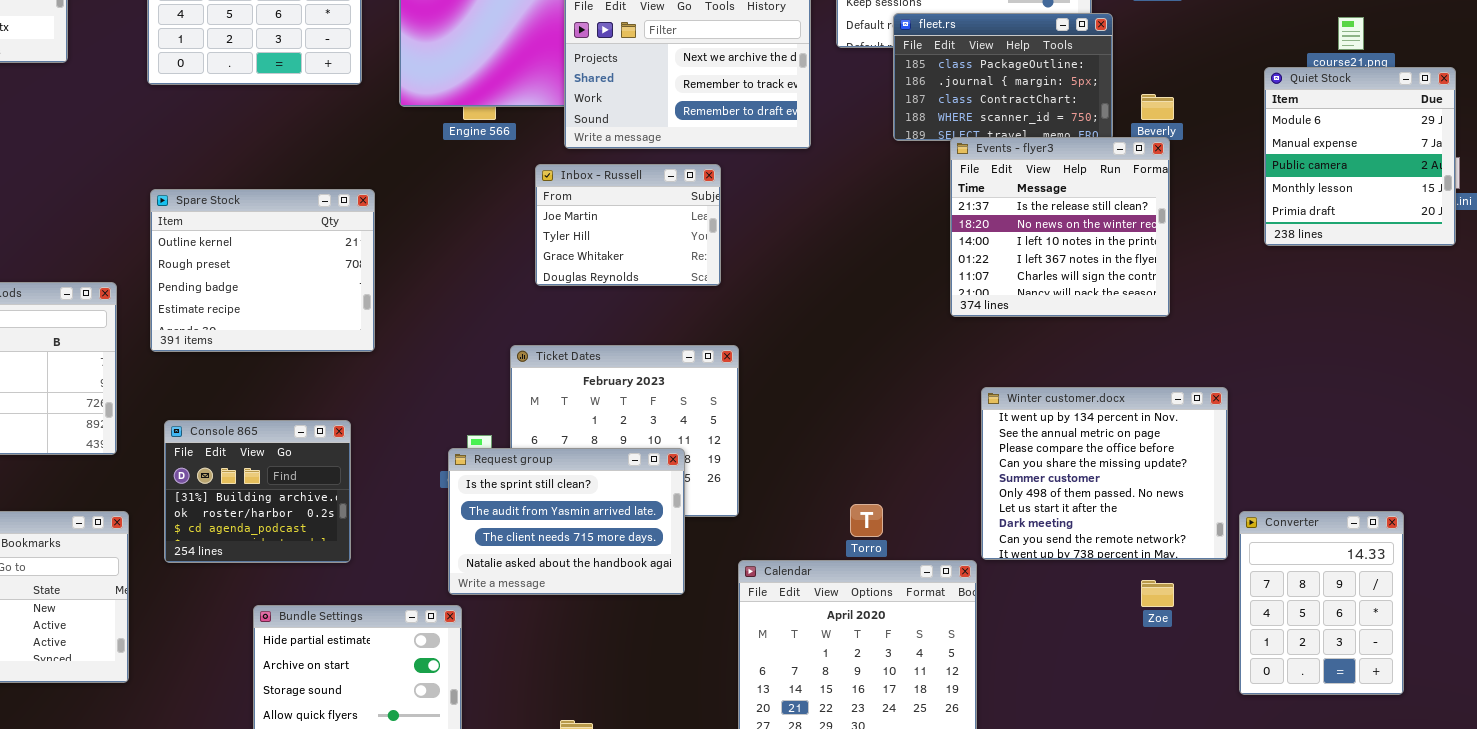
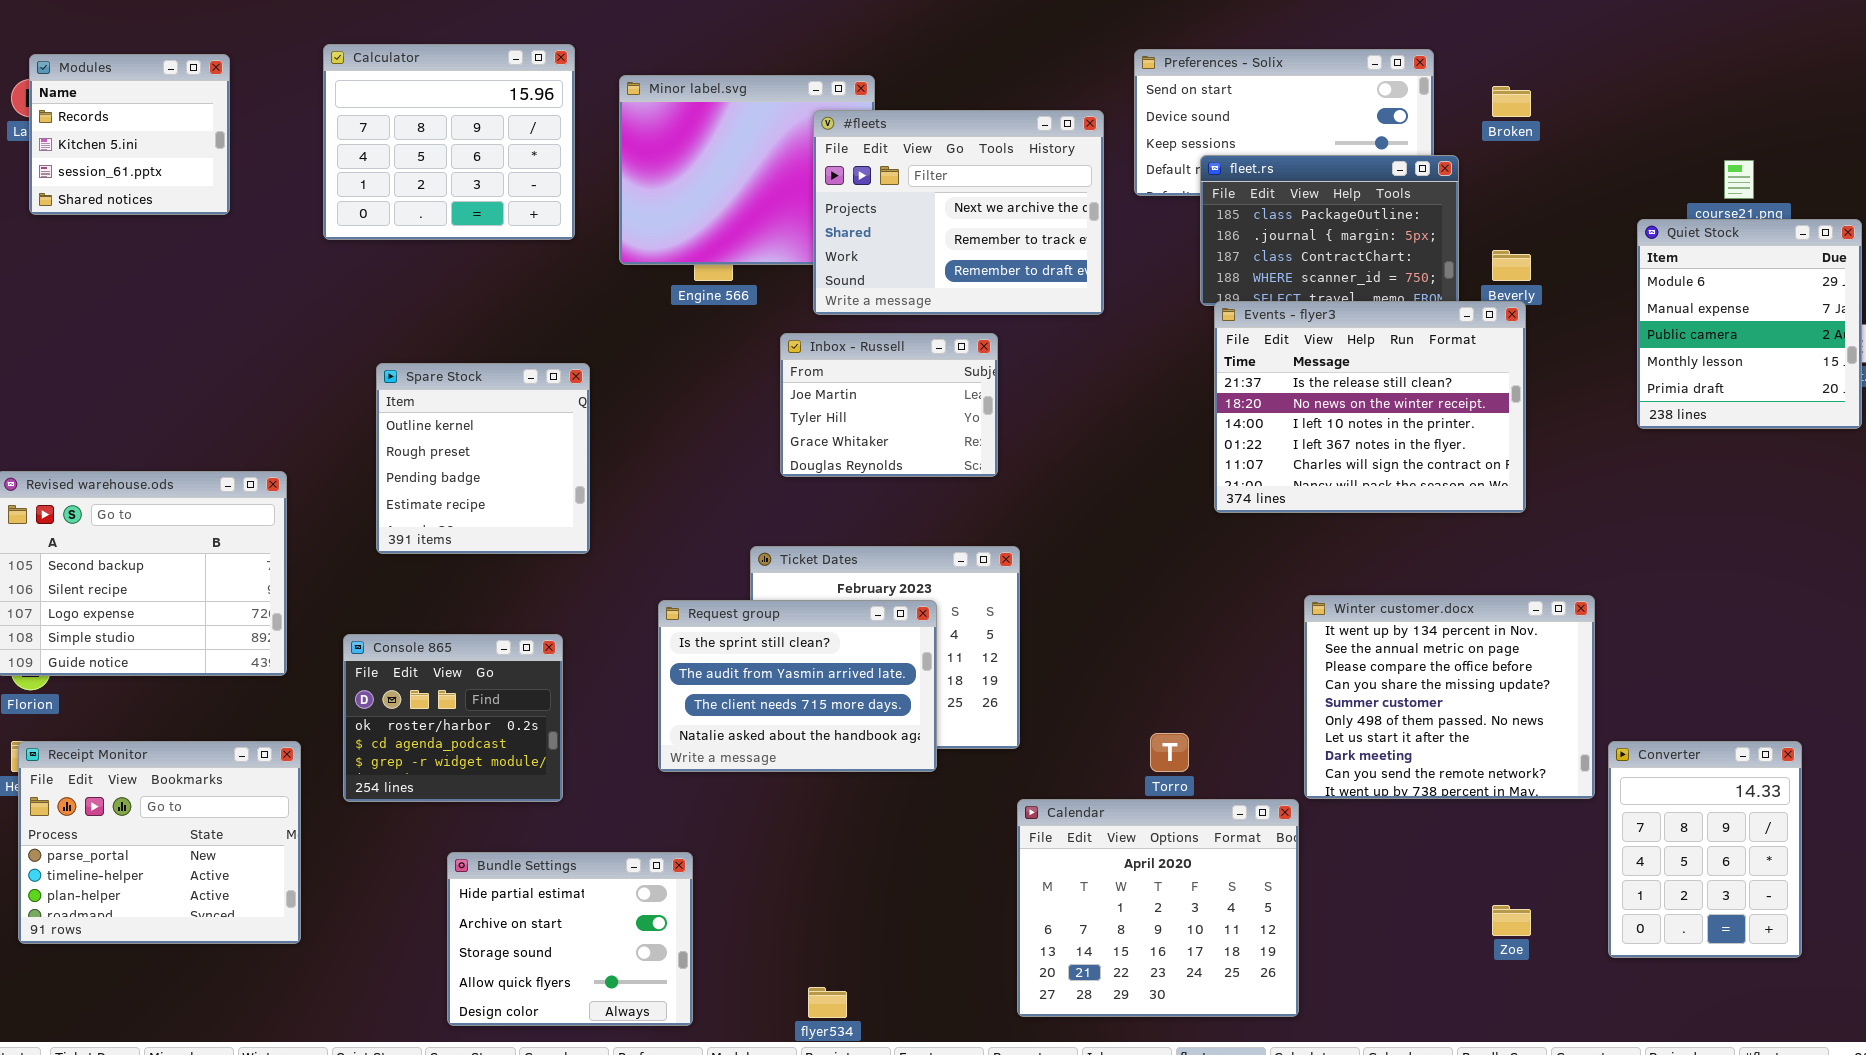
Events - flyer3: [950,137,1170,317] -> [1214,301,1526,513], resized
Spare Stock: [150,189,375,352] -> [376,363,590,554], resized
Console 865: [164,420,351,563] -> [343,634,563,802], scrolled down 1 row
Request group: [448,448,685,595] -> [658,600,937,772], moved
Zoe: [1141,580,1174,607] -> [1492,905,1531,936], moved

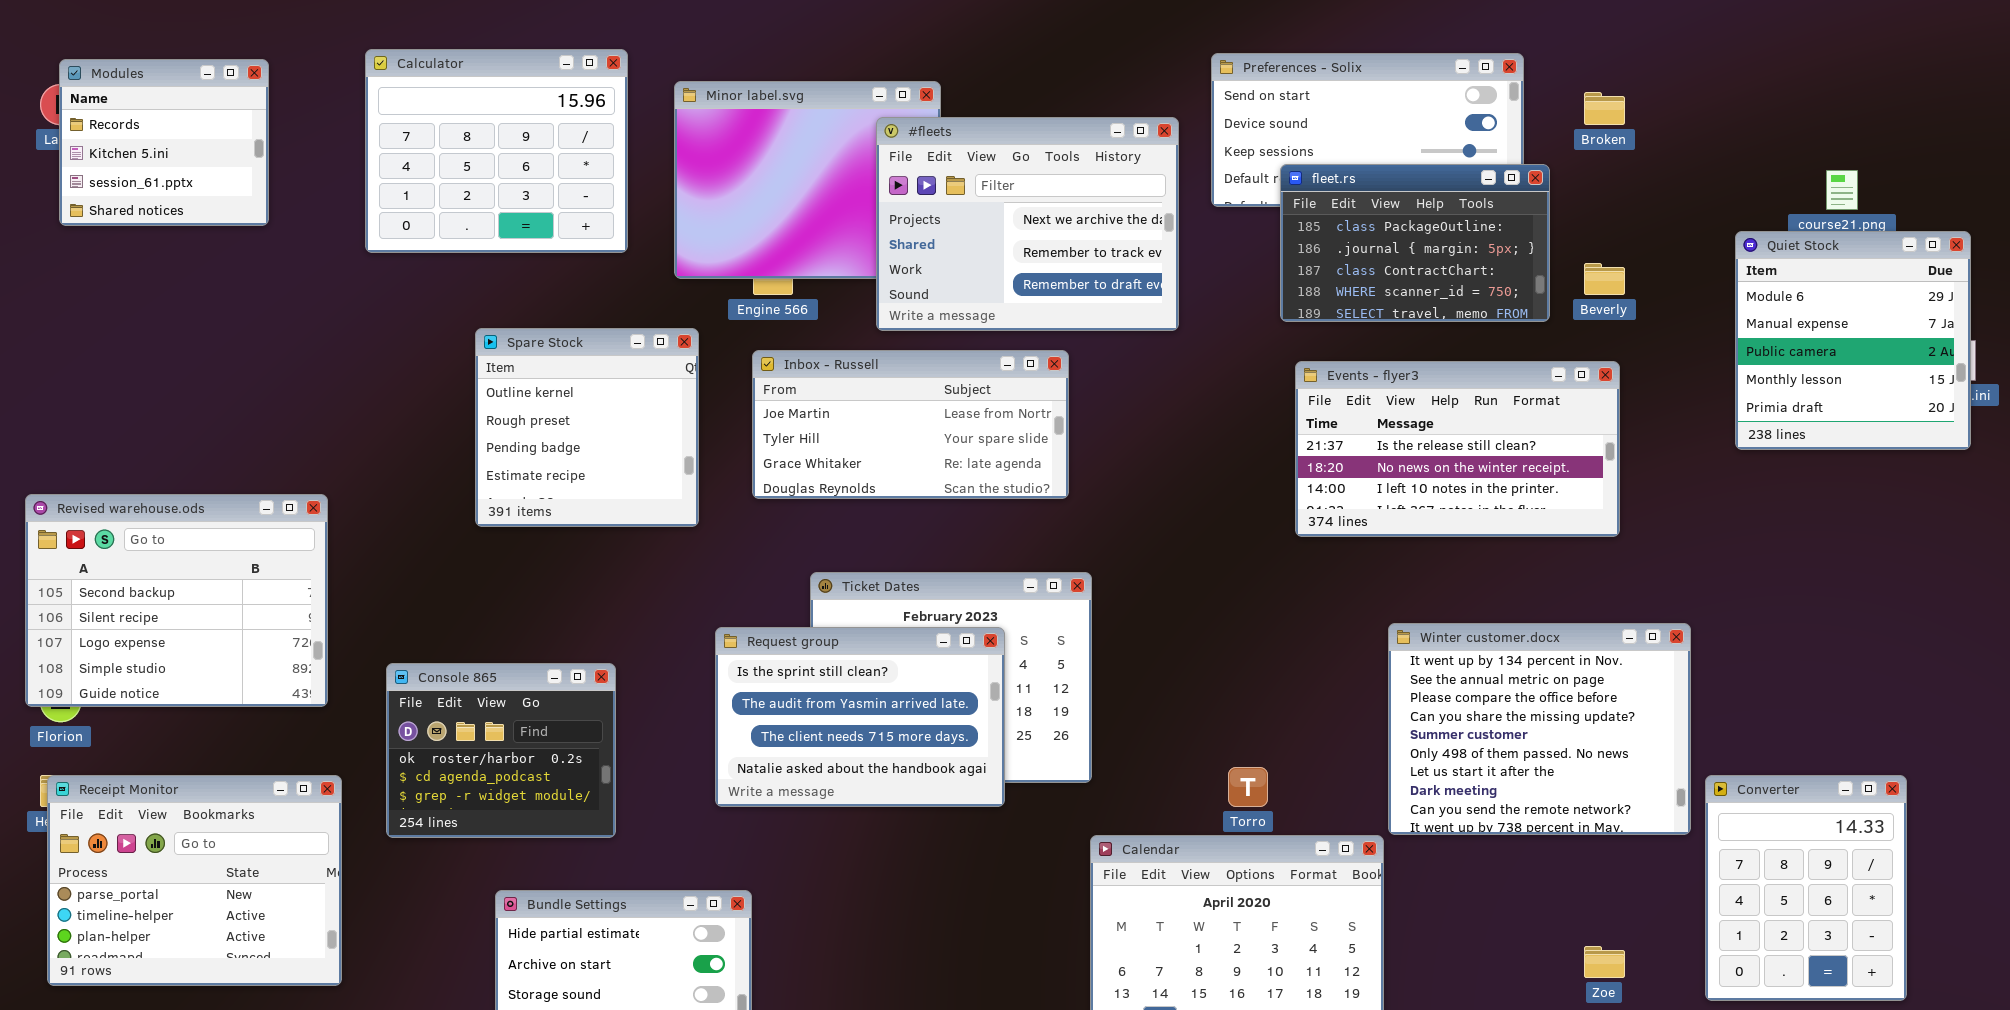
Events - flyer3: [1214,301,1526,513] -> [1295,361,1620,537], resized
Inbox - Russell: [780,333,998,477] -> [752,350,1069,499], resized
Spare Stock: [376,363,590,554] -> [475,328,699,527], moved

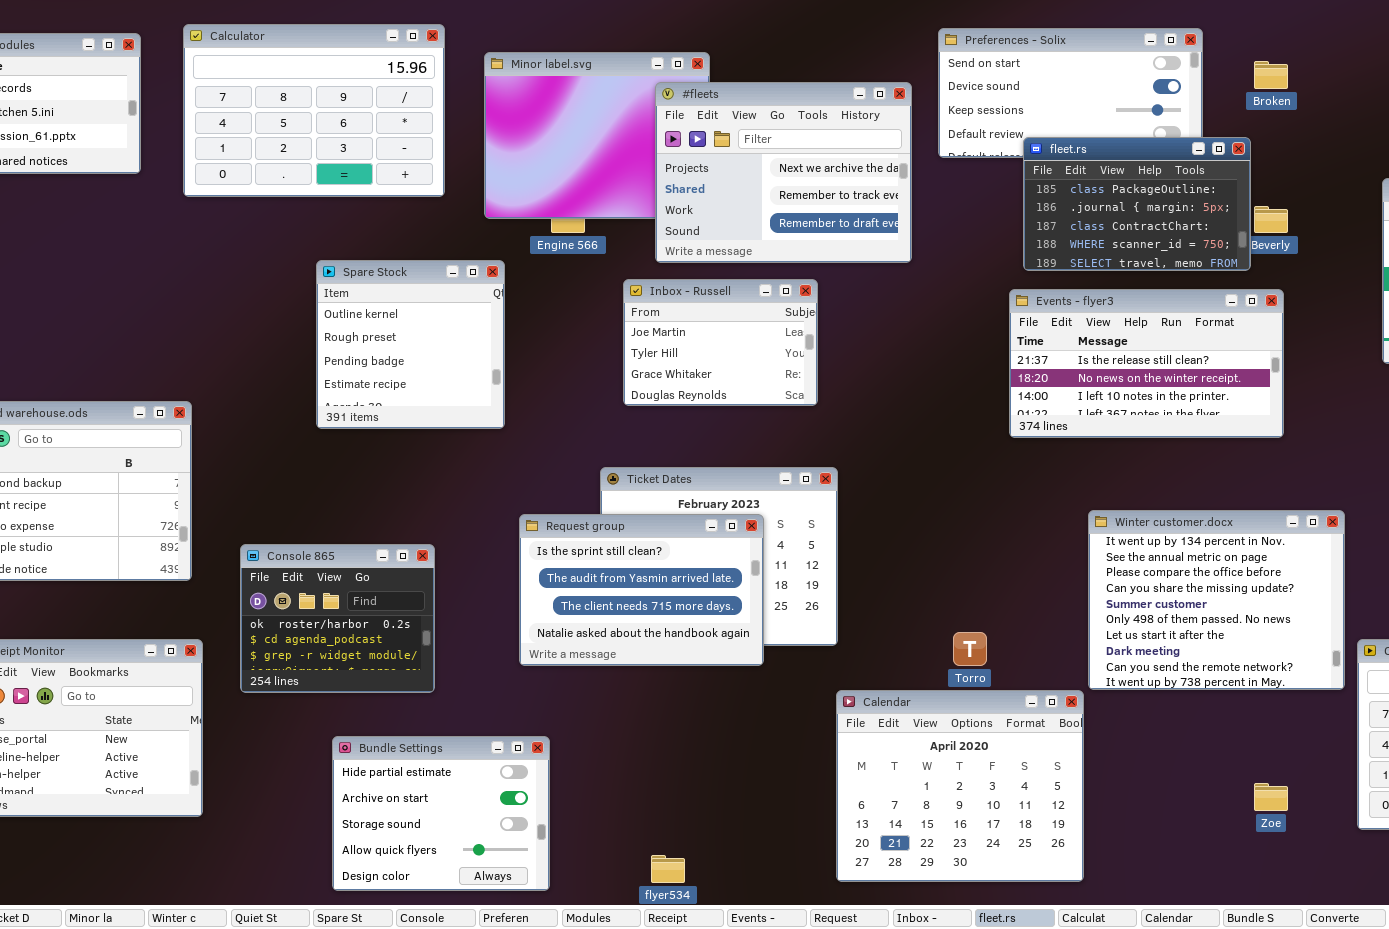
Calculator: [365,49,628,253] -> [183,24,445,197], resized
fleet.rs: [1280,164,1550,322] -> [1023,137,1251,271], moved
Inbox - Russell: [752,350,1069,499] -> [623,279,818,406], resized

